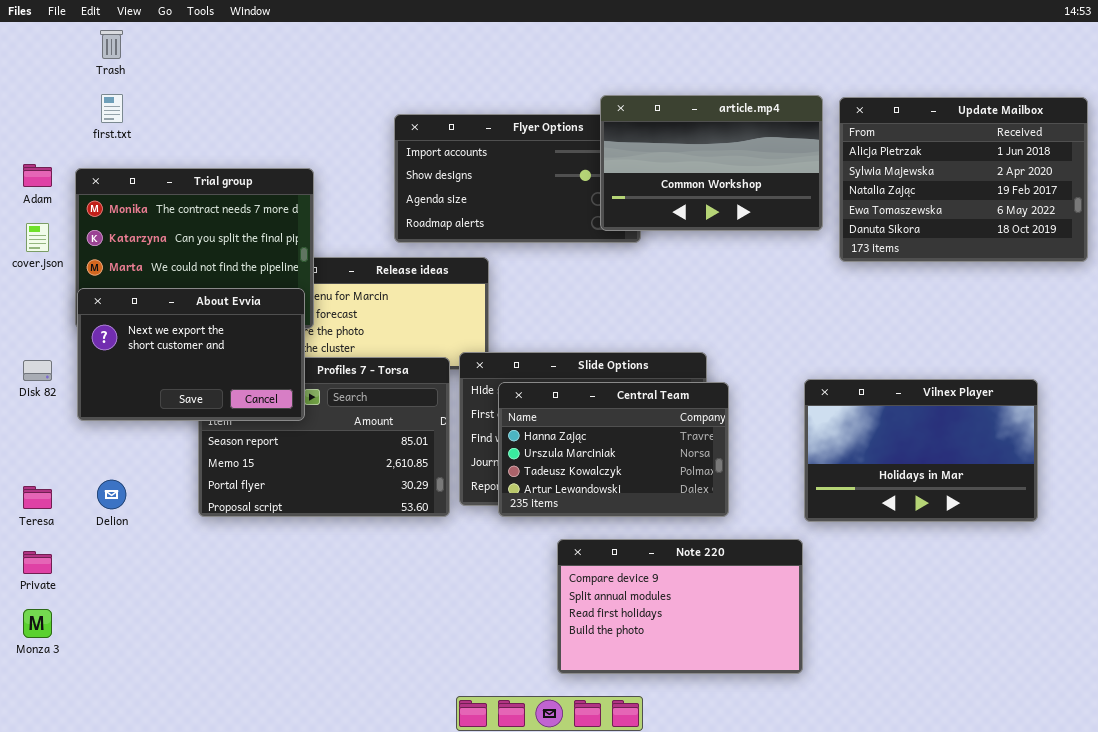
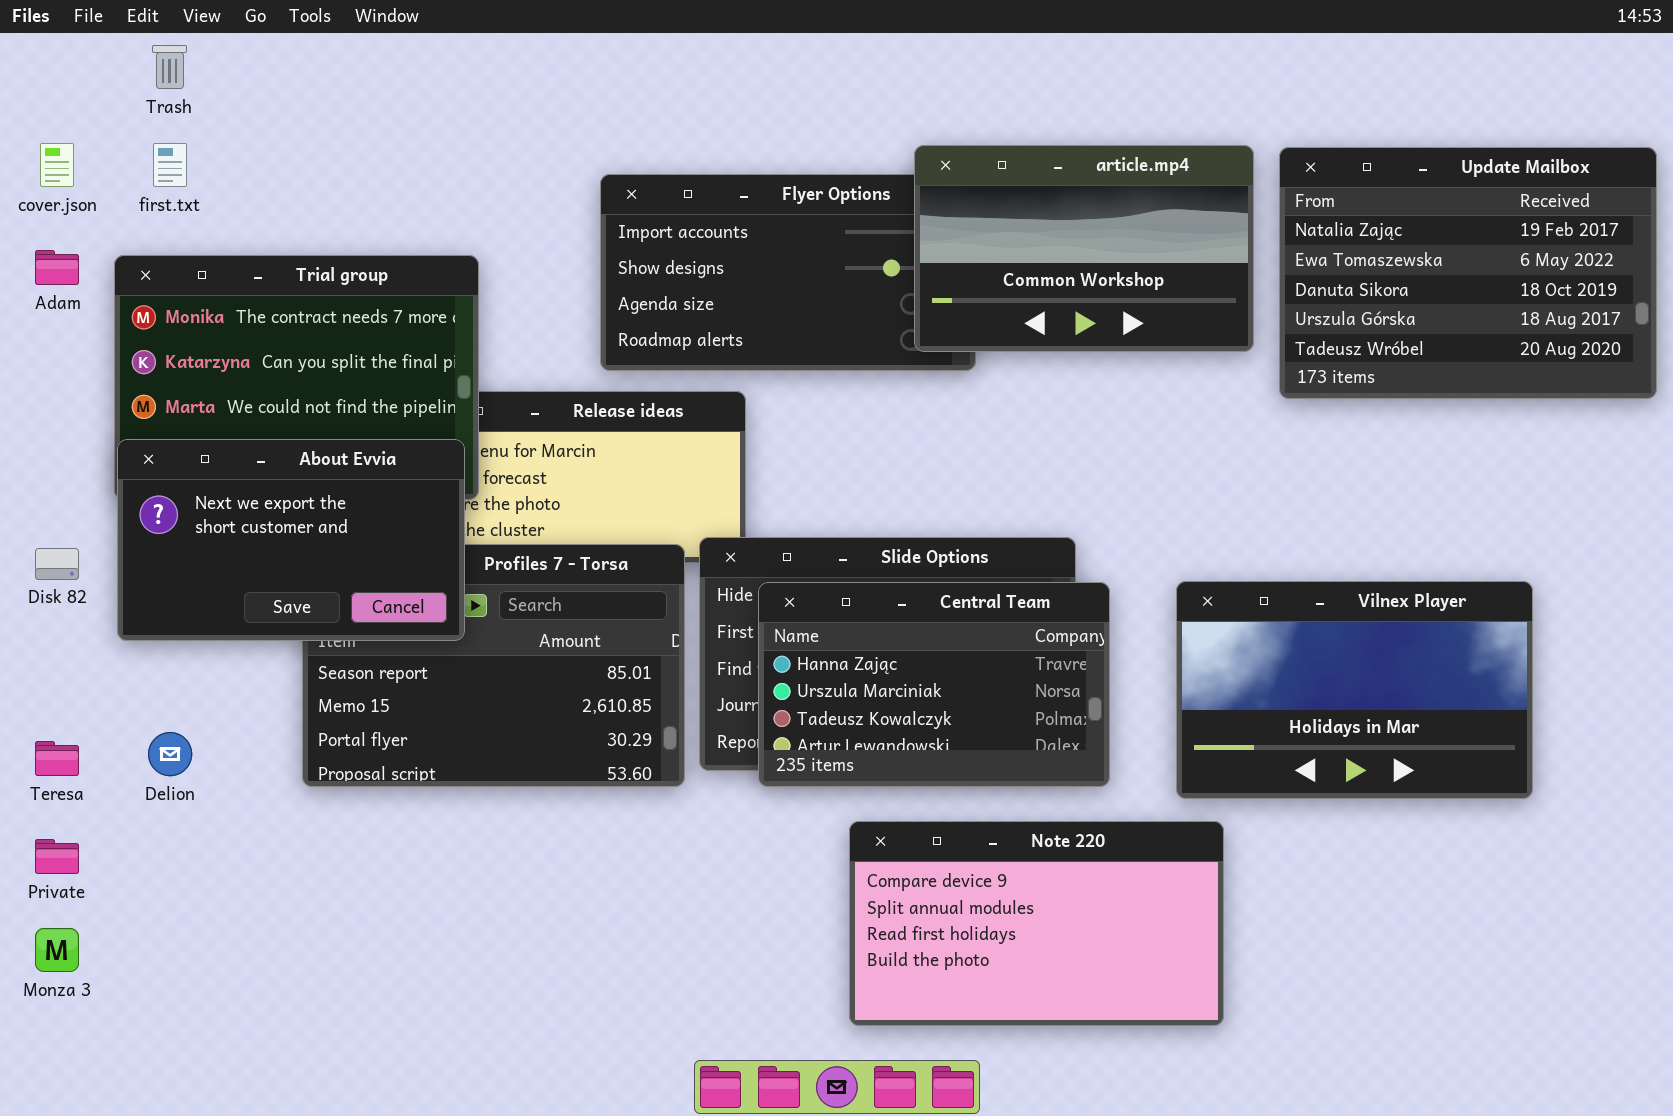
Update Mailbox: [839,97,1088,262] -> [1279,147,1657,399], scrolled down 2 rows
cover.json: [26,223,49,252] -> [40,143,74,187], moved
Vilnex Player: [804,379,1038,522] -> [1176,581,1533,799], moved

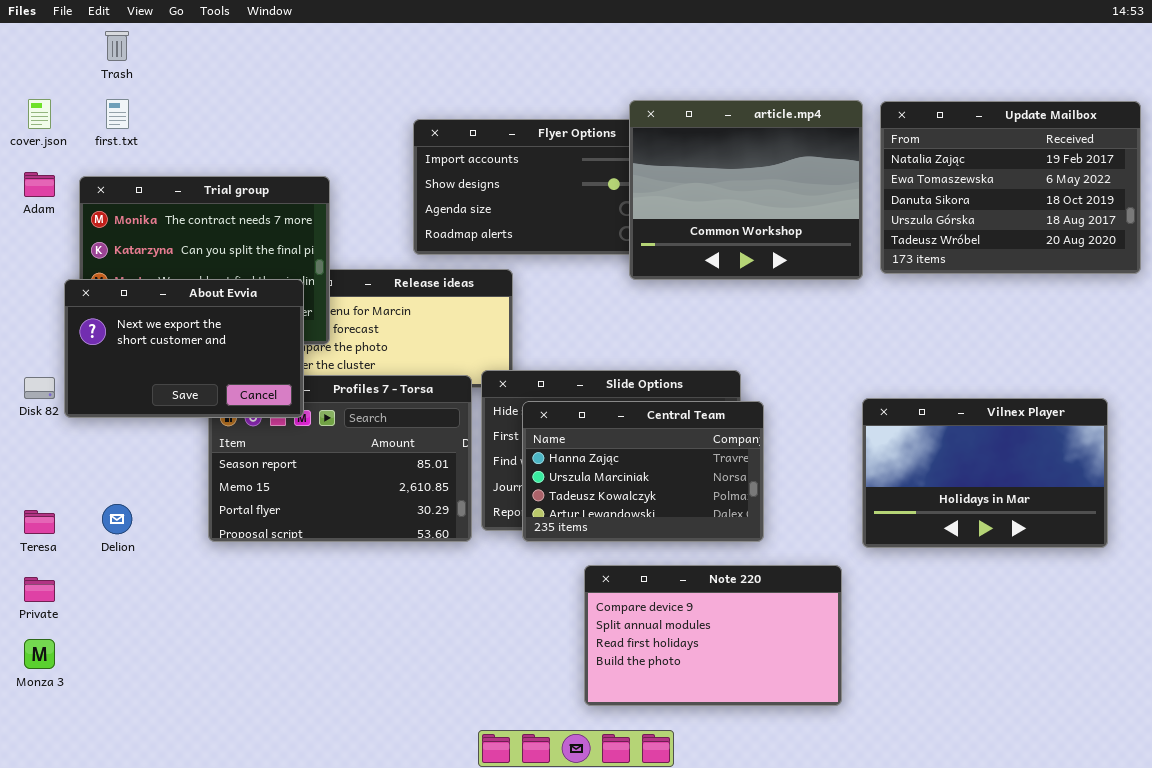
article.mp4: [914,145,1254,352] -> [629,100,863,280], resized
About Evvia: [117,439,465,641] -> [64,279,304,418], moved
Vilnex Player: [1176,581,1533,799] -> [862,398,1108,548], moved

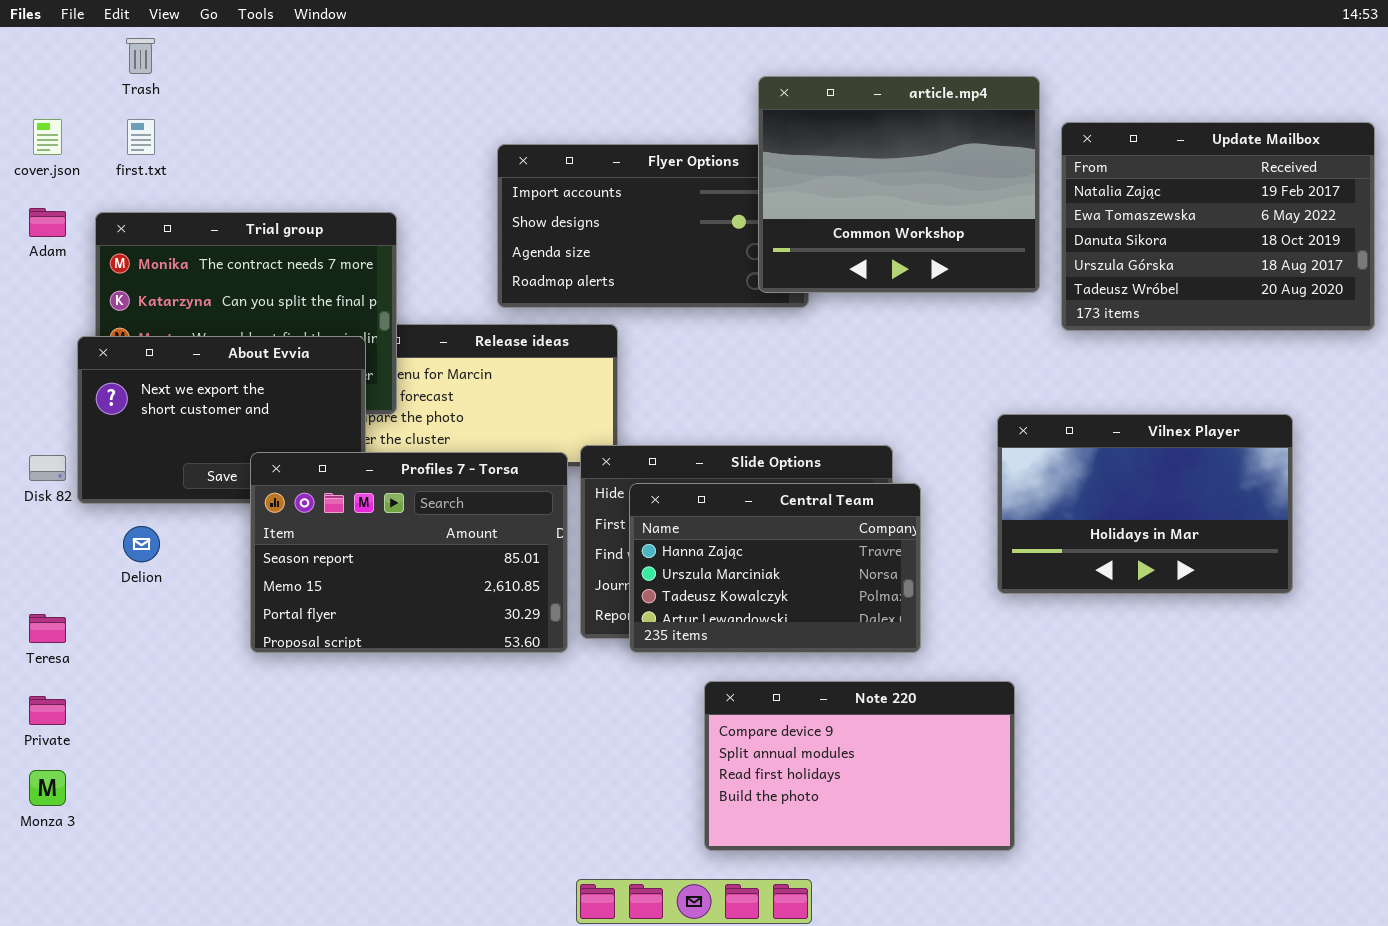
article.mp4: [629,100,863,280] -> [758,76,1040,293], moved
Profiles 7 - Torsa: [208,375,472,542] -> [250,452,568,653], raised
Vilnex Player: [862,398,1108,548] -> [997,414,1293,594], moved
Delion: [102,504,132,534] -> [123,526,160,562], moved

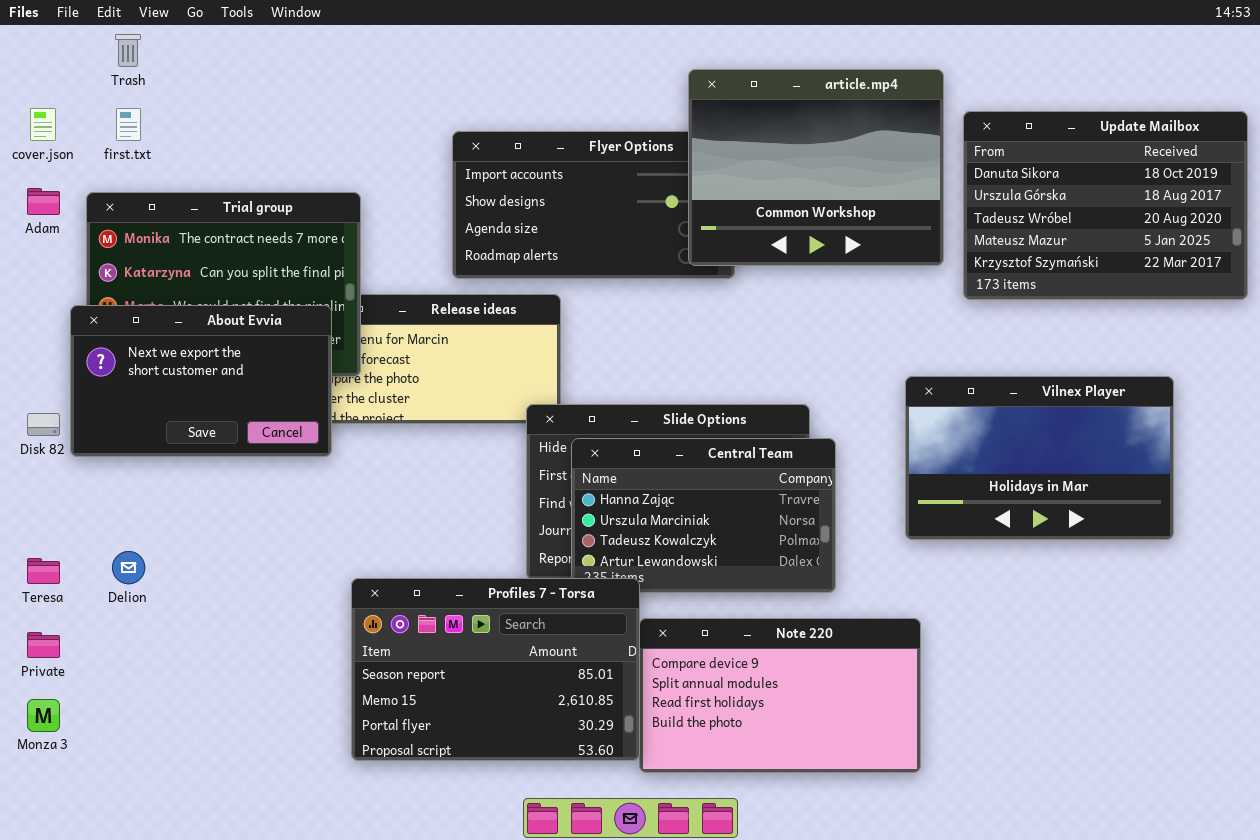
Update Mailbox: [1061,122,1375,331] -> [963,111,1248,300], scrolled down 2 rows
Profiles 7 - Torsa: [250,452,568,653] -> [351,578,640,761], moved
Delion: [123,526,160,562] -> [112,551,145,584], moved

